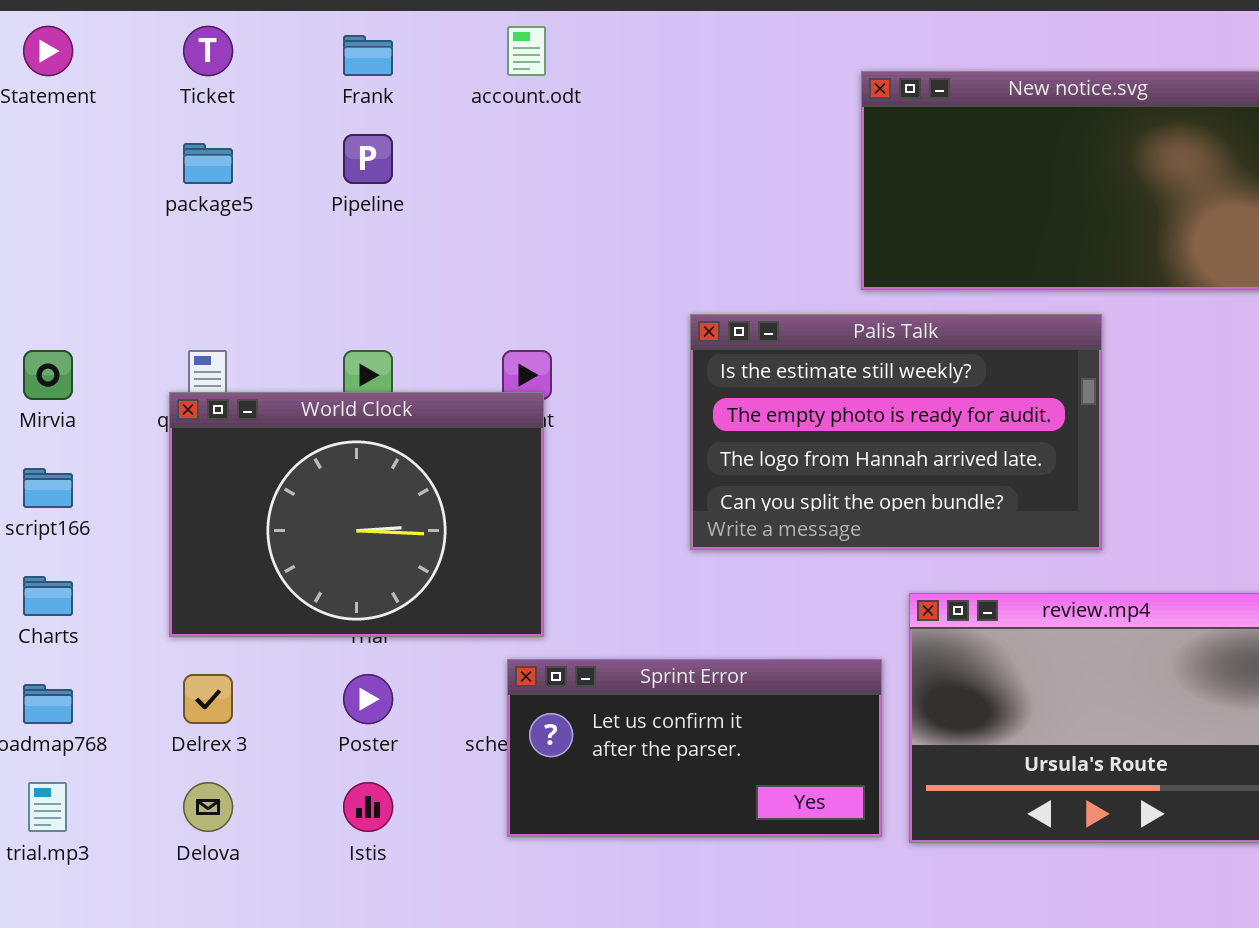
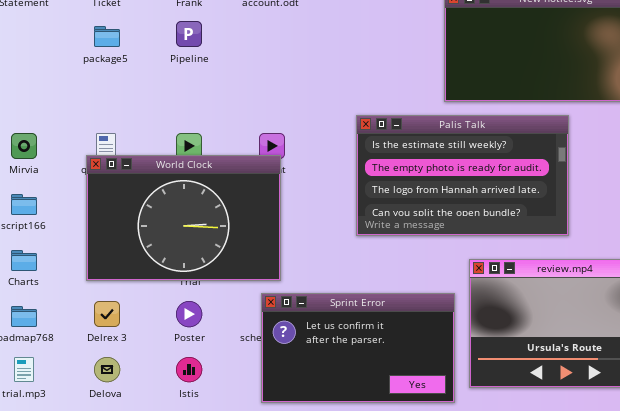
Sprint Error: [507,659,882,837] -> [261,293,455,403], resized

